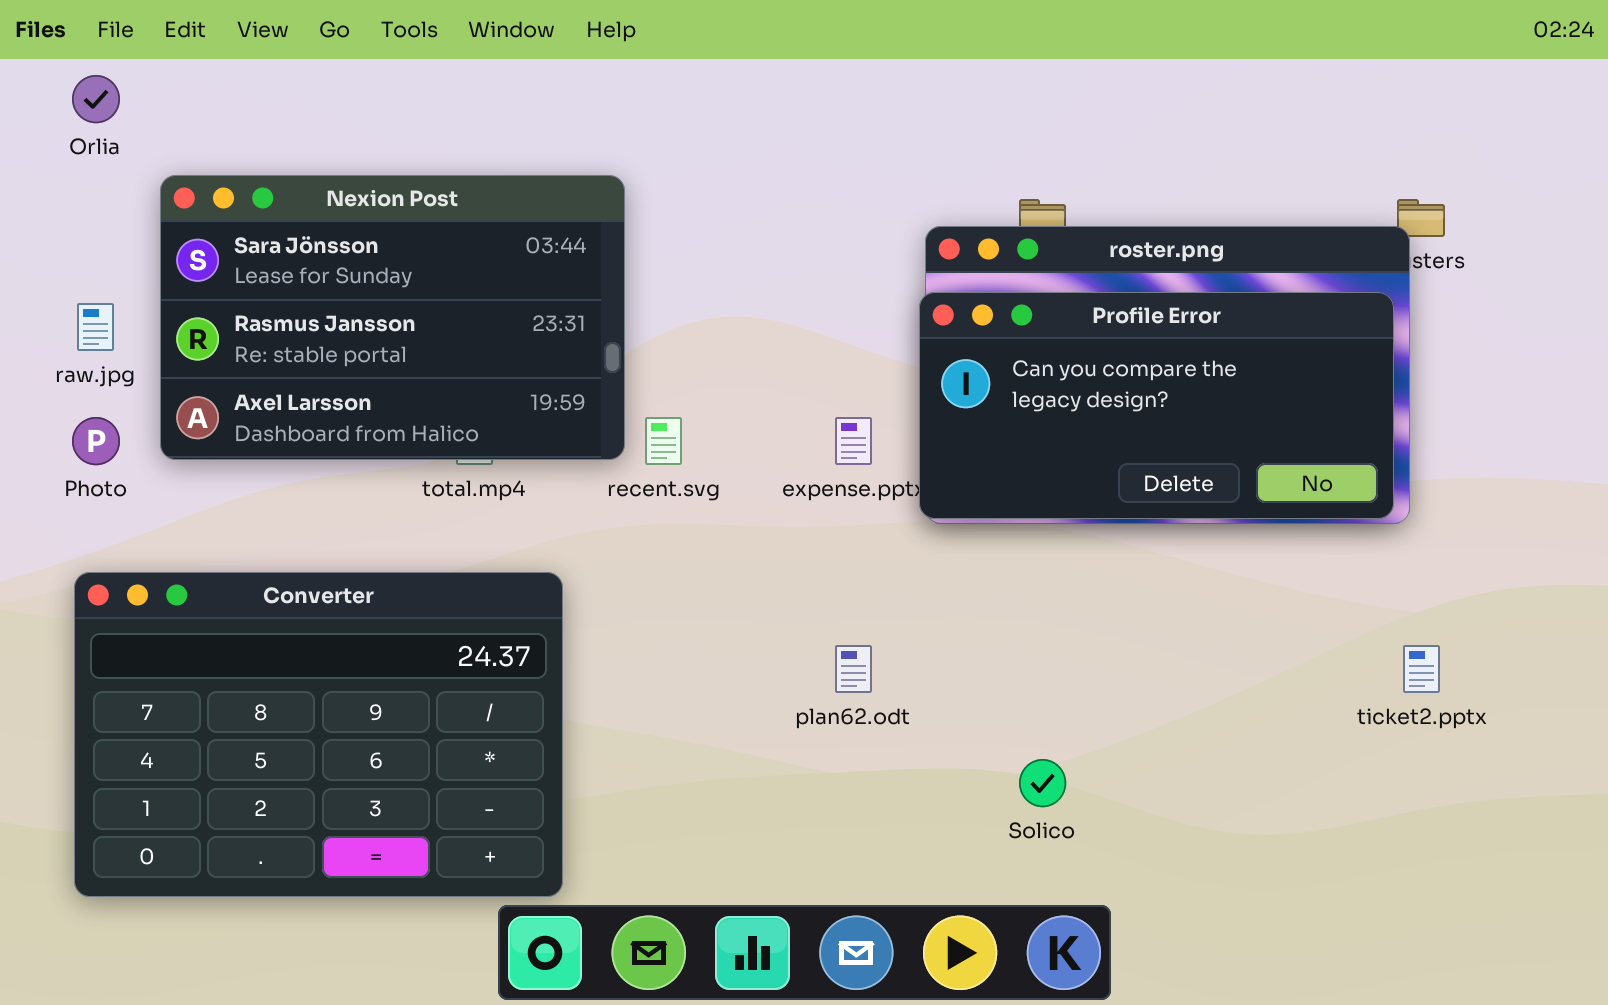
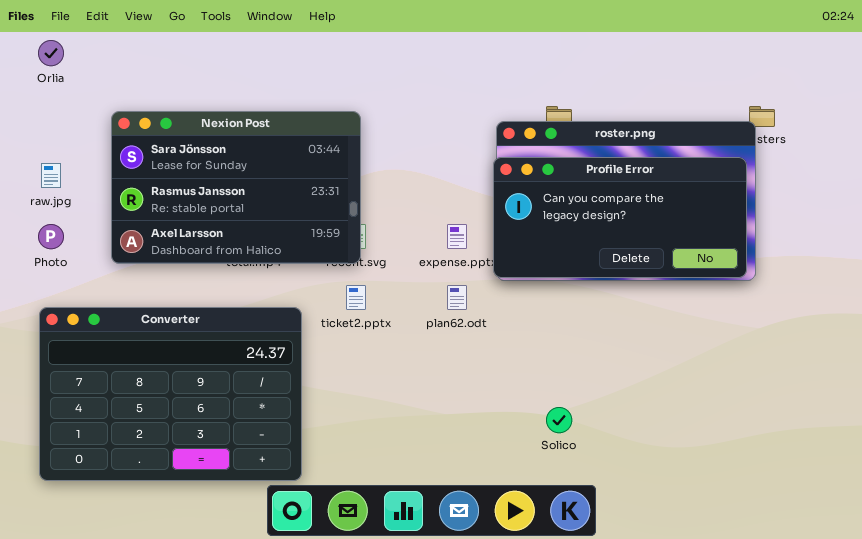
Nexion Post: [160,175,625,460] -> [111,111,361,264], moved
plan62.odt: [835,645,872,693] -> [447,285,467,310], moved
ticket2.pptx: [1403,645,1440,693] -> [346,285,366,310], moved

